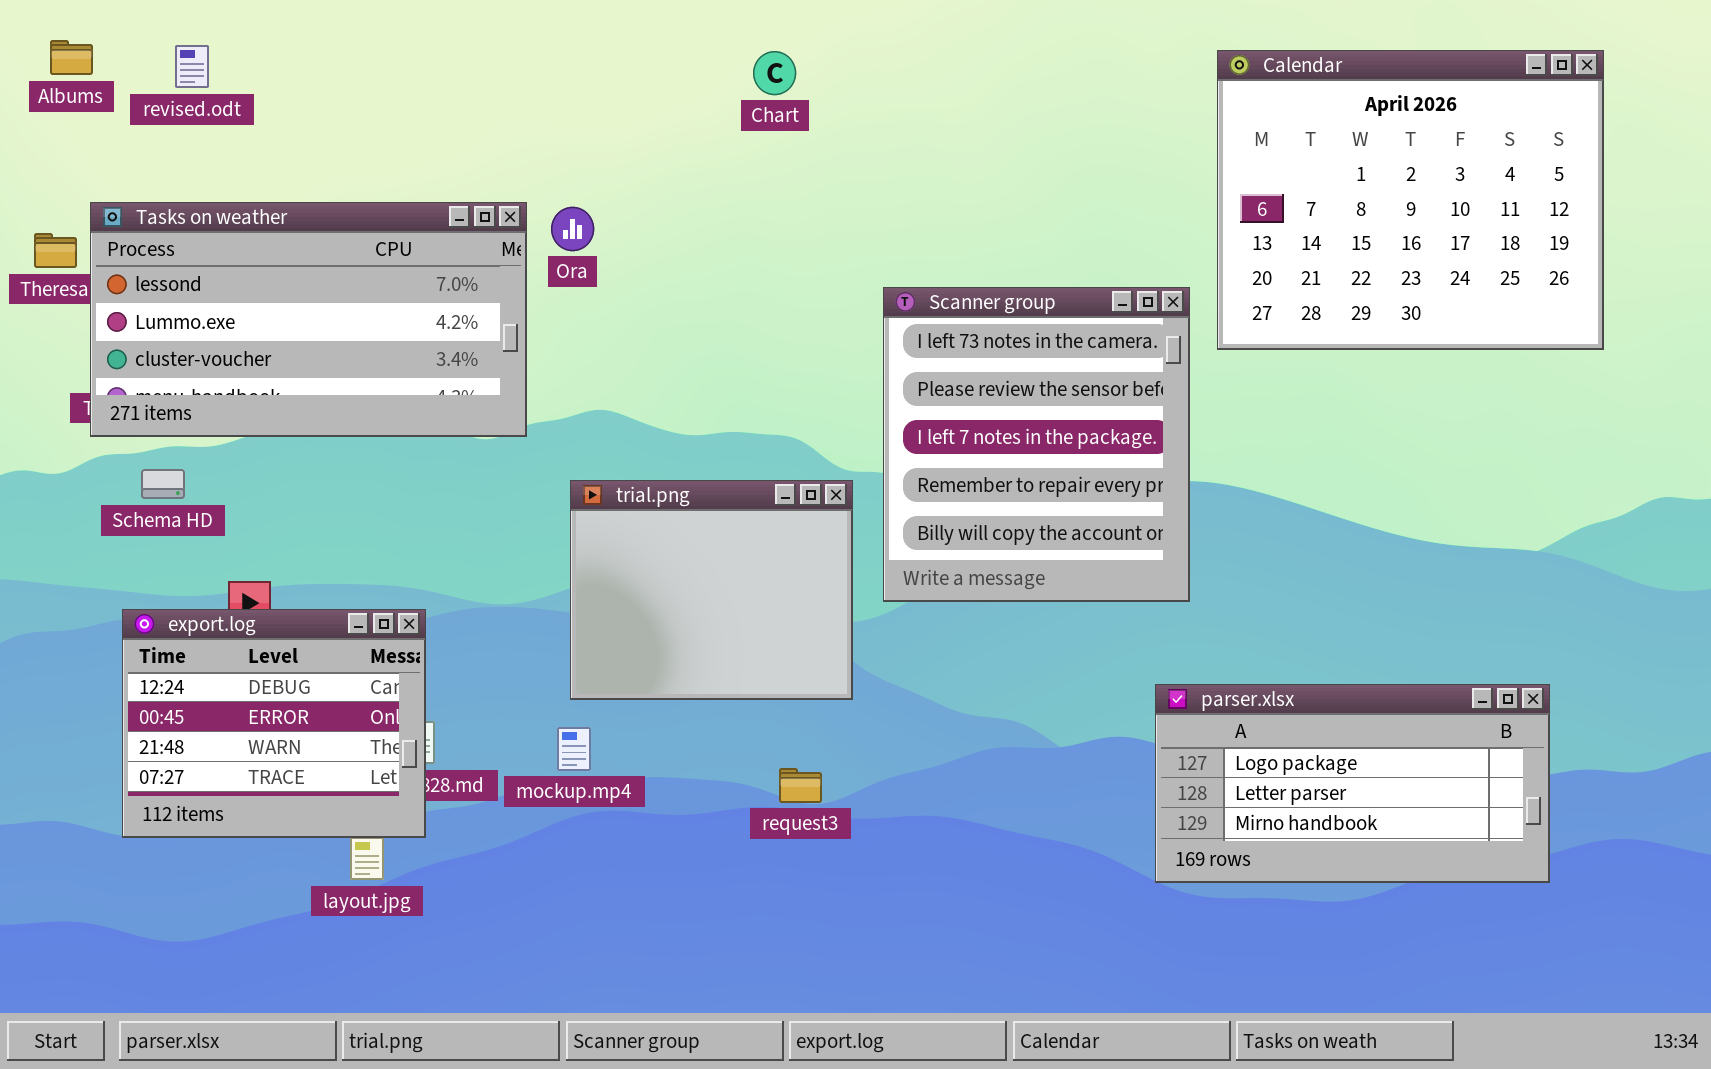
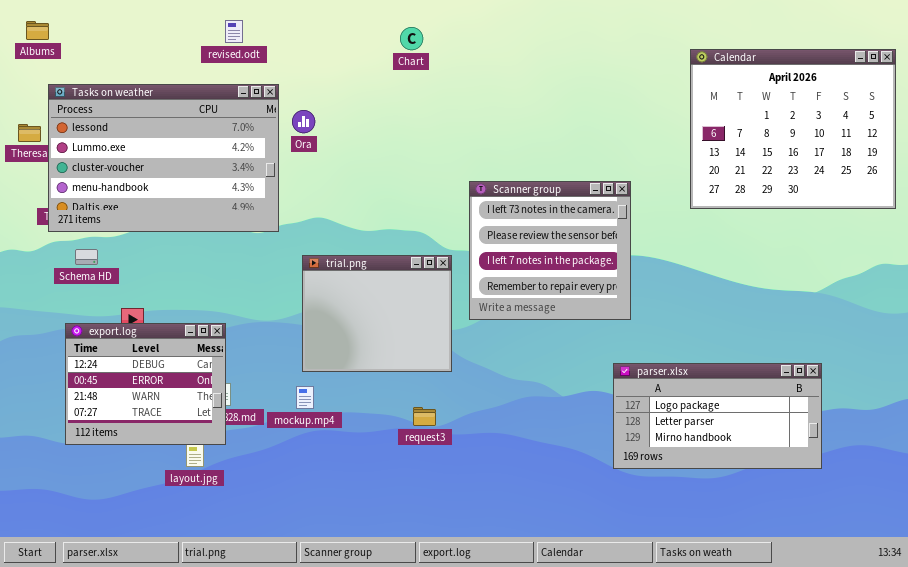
revised.odt: [175,45,209,88] -> [225,20,243,43], moved
Calendar: [1217,50,1604,350] -> [690,49,896,209], moved
Tasks on weather: [90,202,527,437] -> [48,84,279,232], resized
Scanner group: [883,287,1190,602] -> [469,181,631,320], resized

